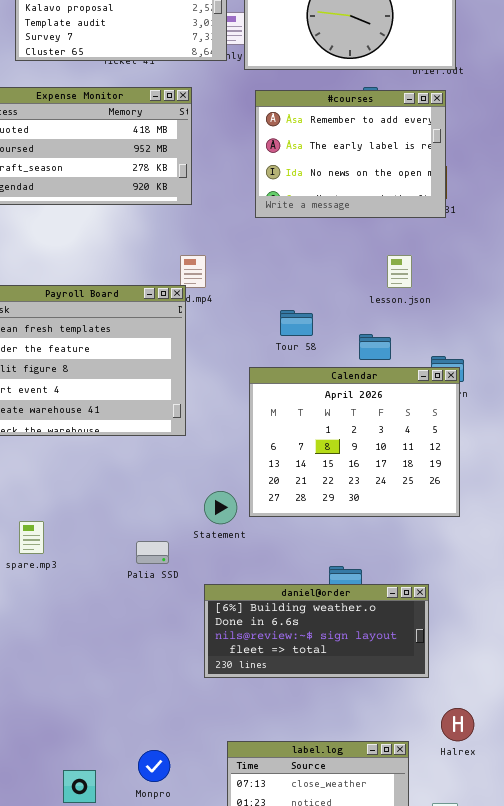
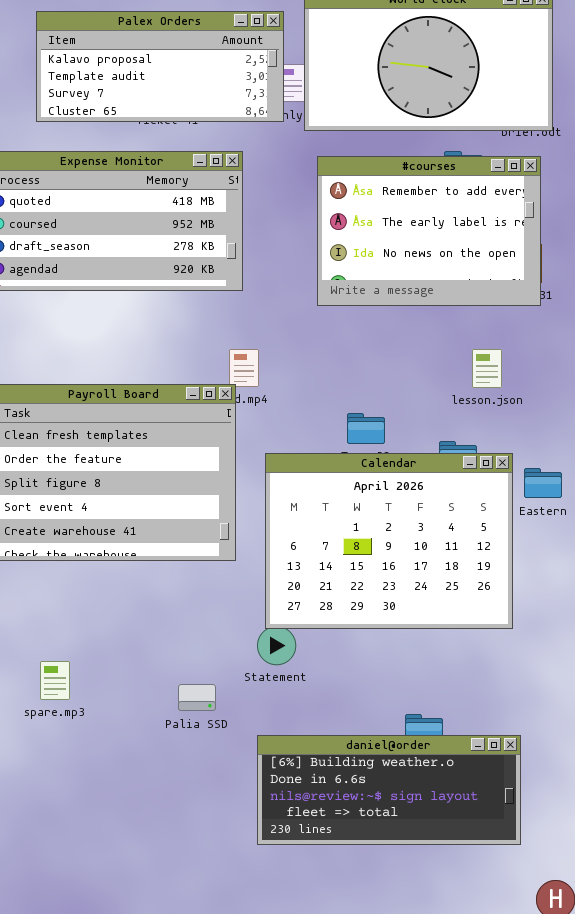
Calendar: [249,367,460,517] -> [265,453,513,629], moved

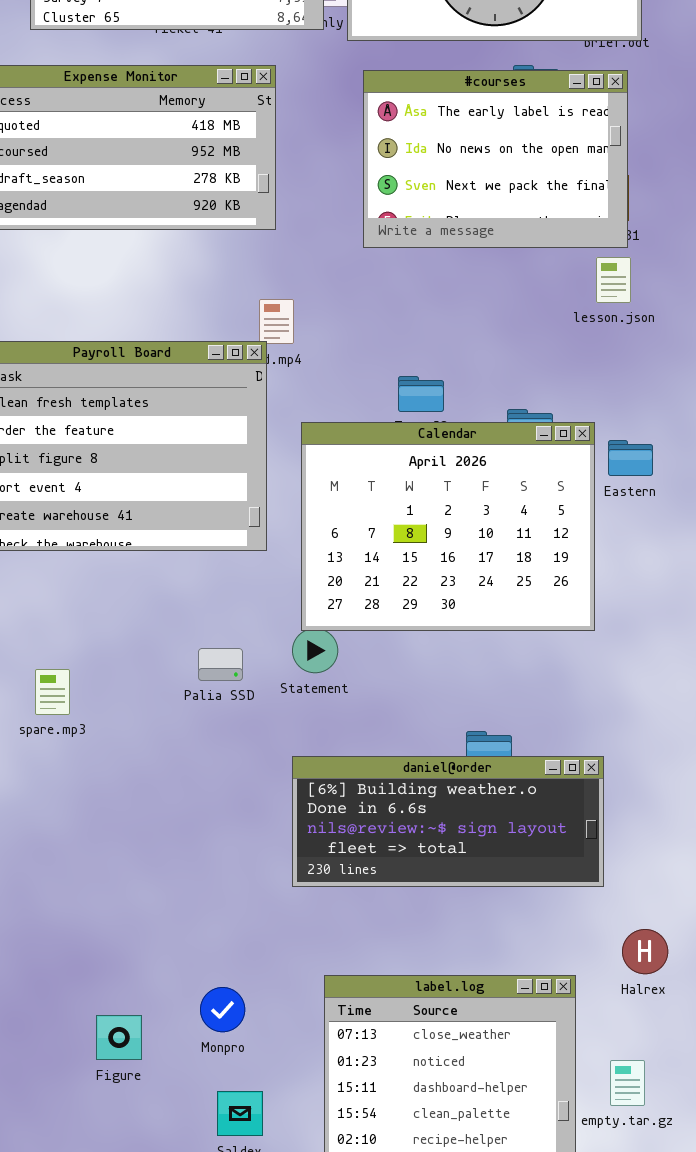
#courses: [317,156,541,306] -> [363,70,628,248], scrolled down 1 row
lesson.json: [472,349,502,388] -> [596,257,631,303], moved
Palia SSD: [178,684,216,711] -> [198,648,243,681], moved

